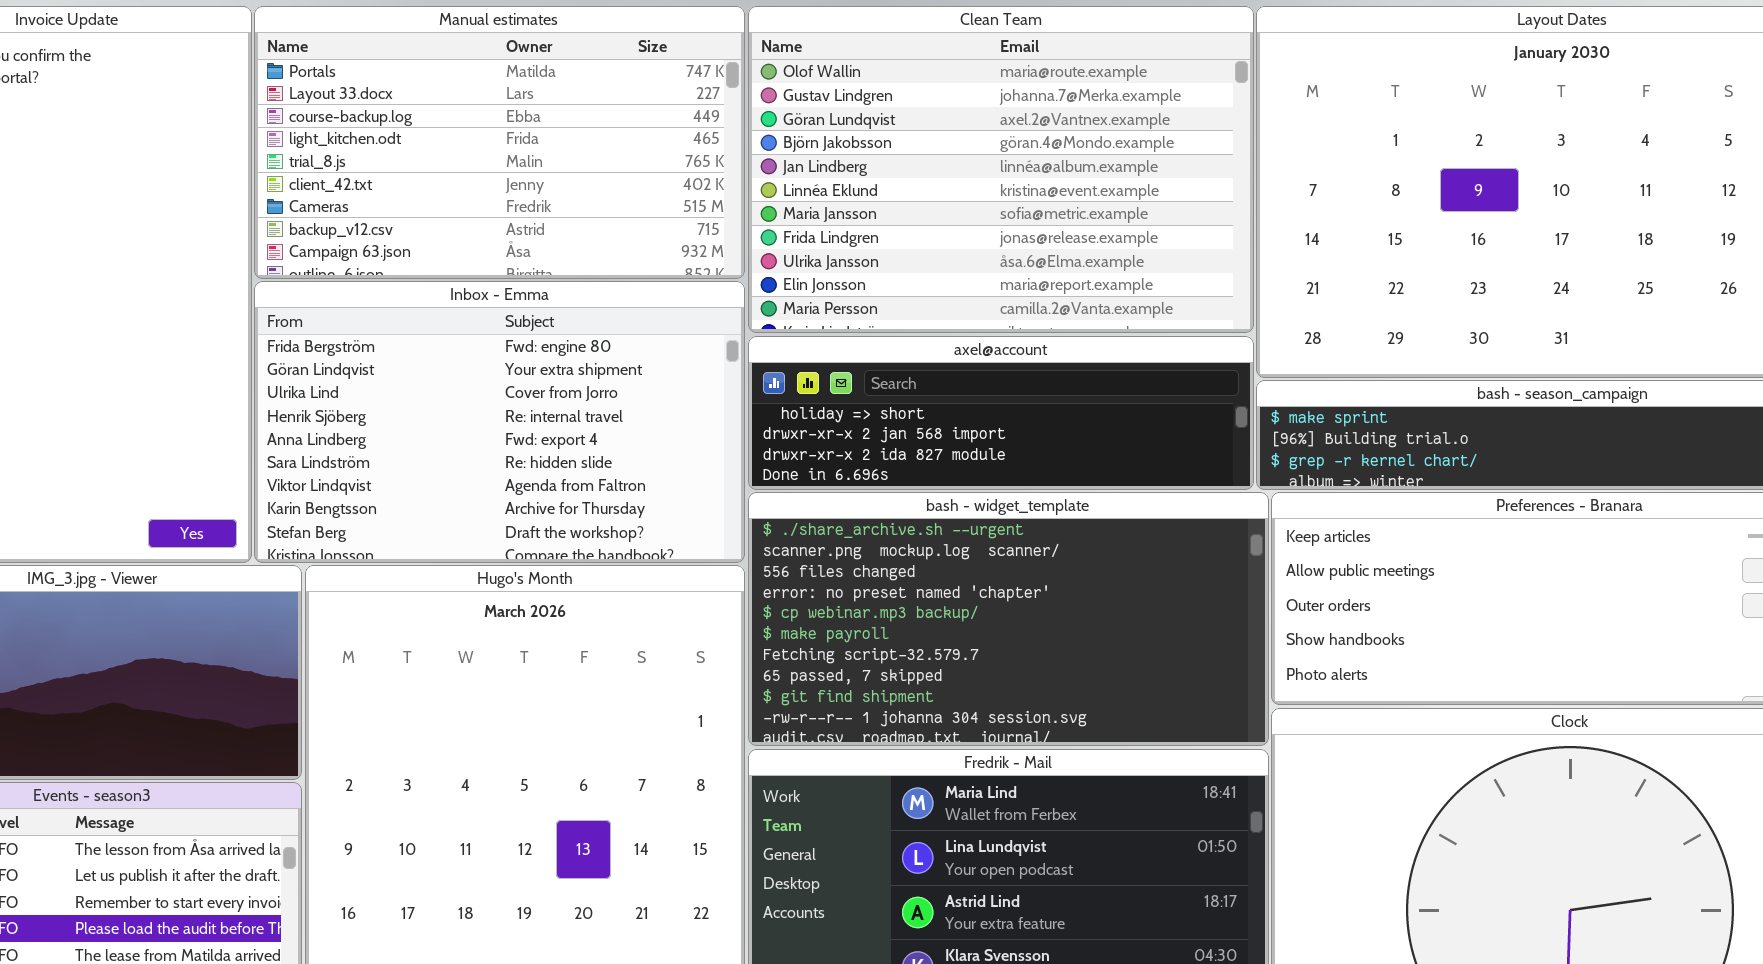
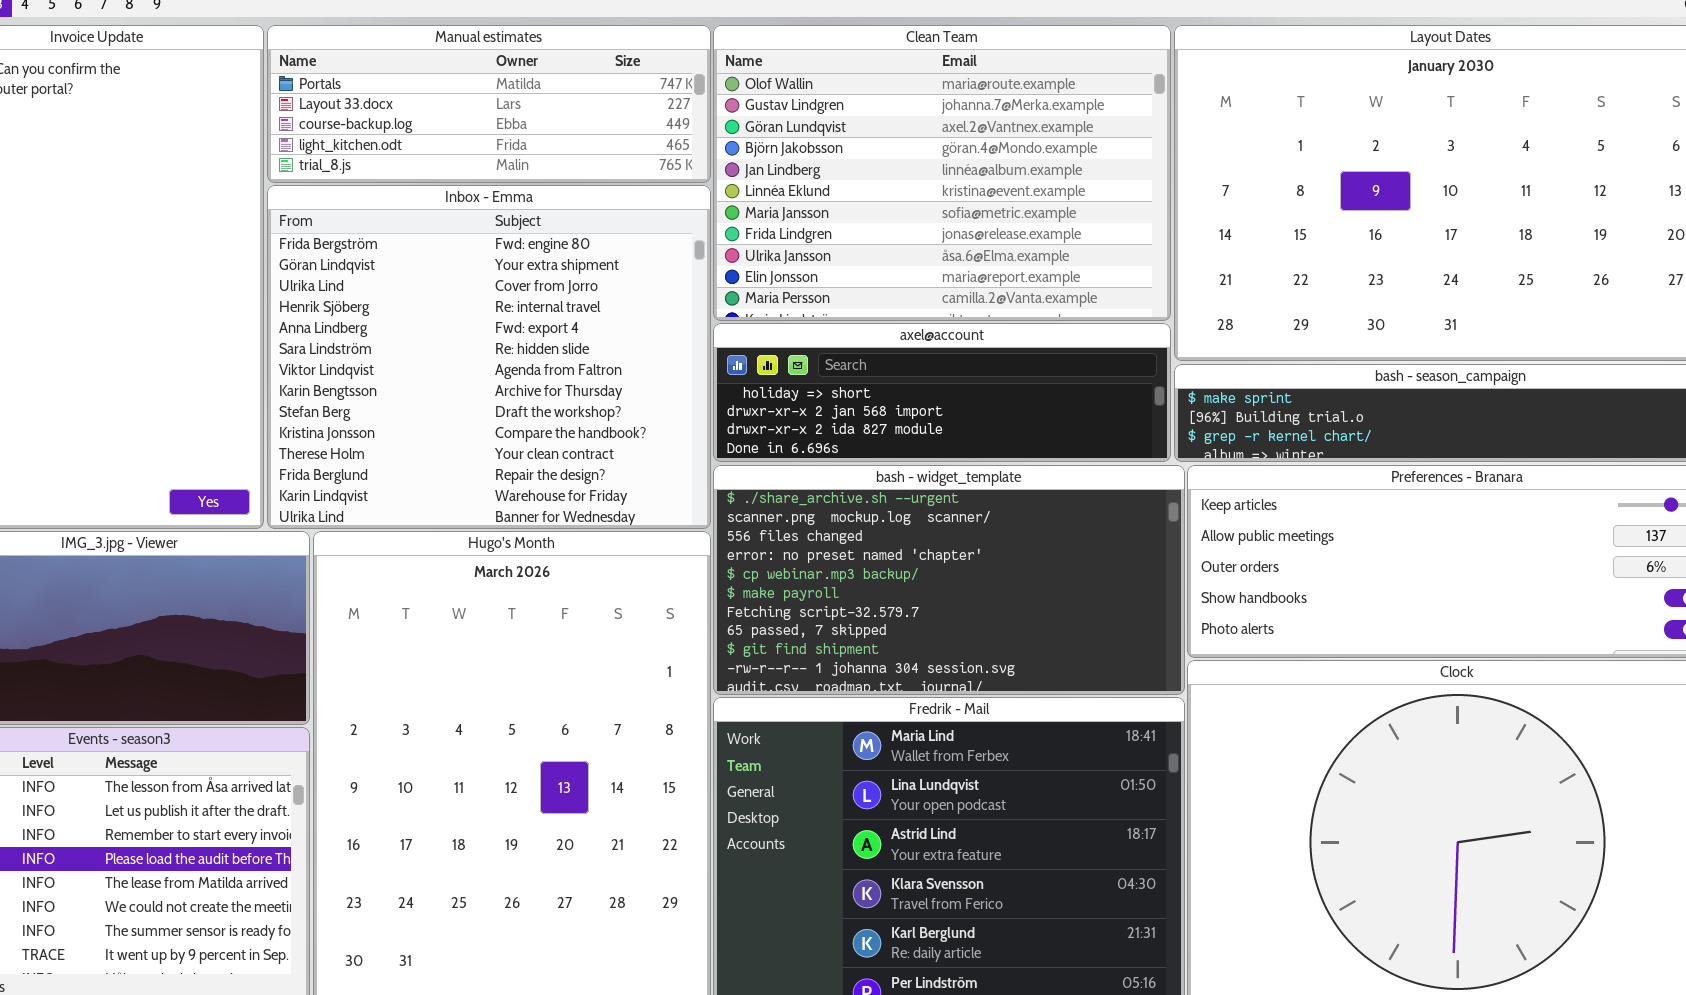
Manual estimates: [254,6,745,279] -> [267,25,711,183], resized
Inbox - Emma: [254,281,745,563] -> [267,185,711,529], resized

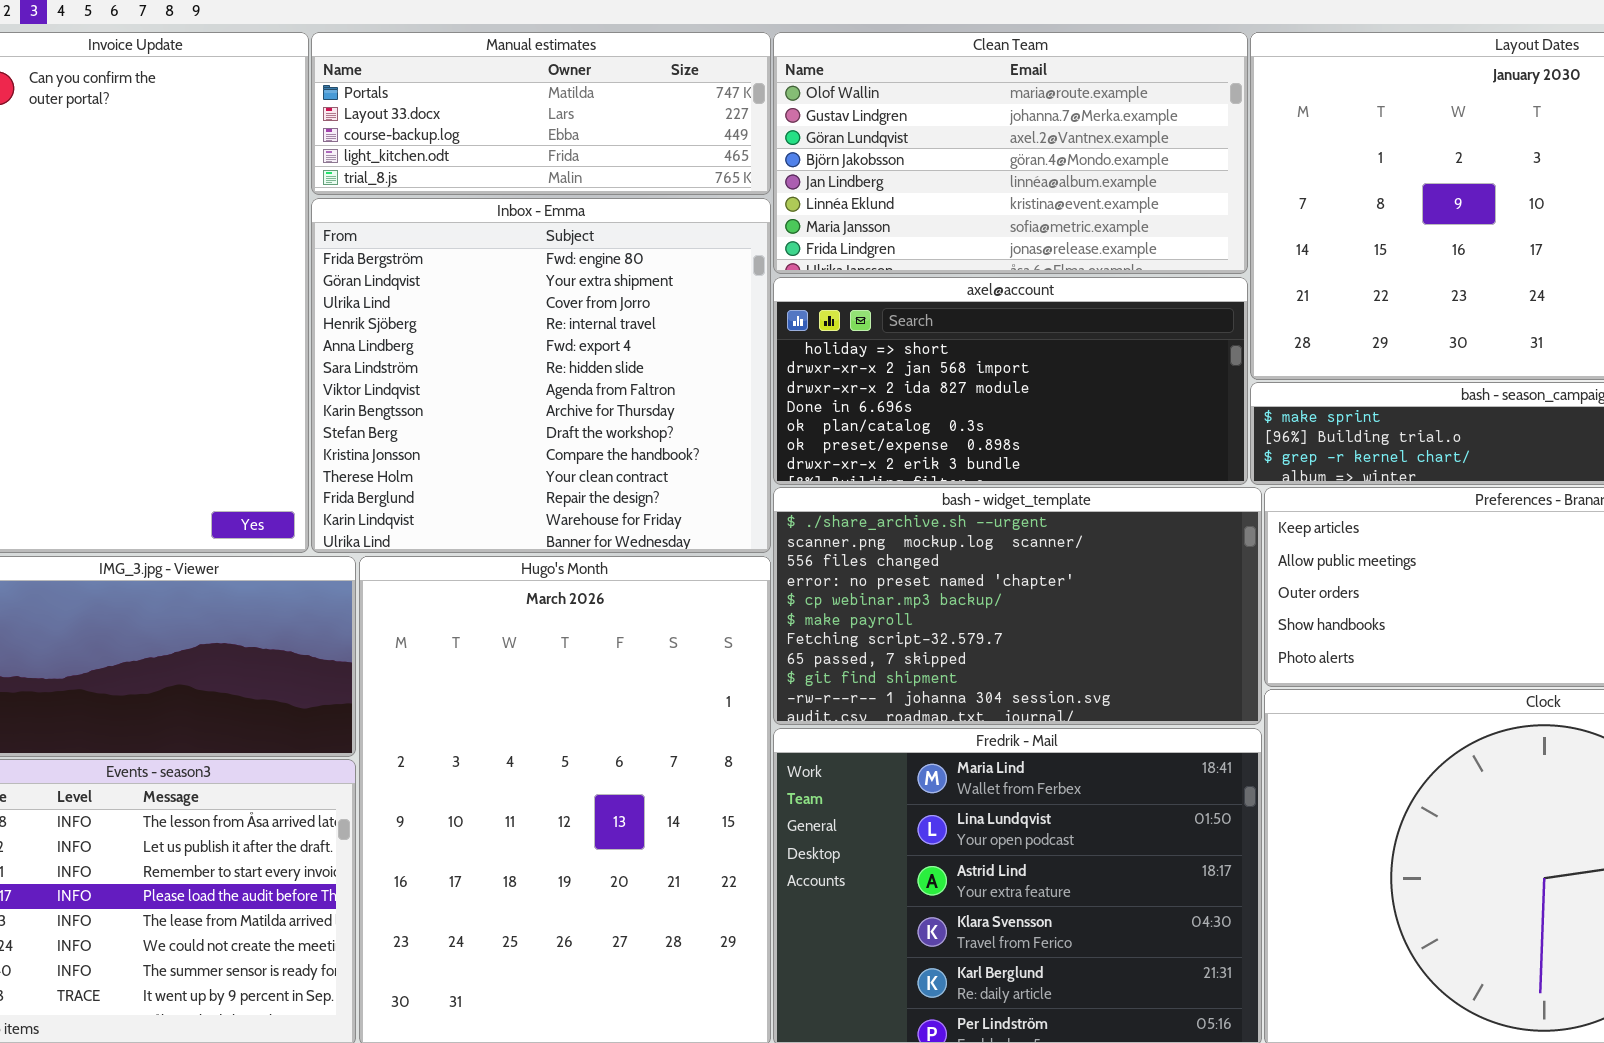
Clean Team: [713,25,1171,321] -> [773,32,1248,274], resized
axel@account: [713,323,1171,462] -> [773,277,1248,485], resized

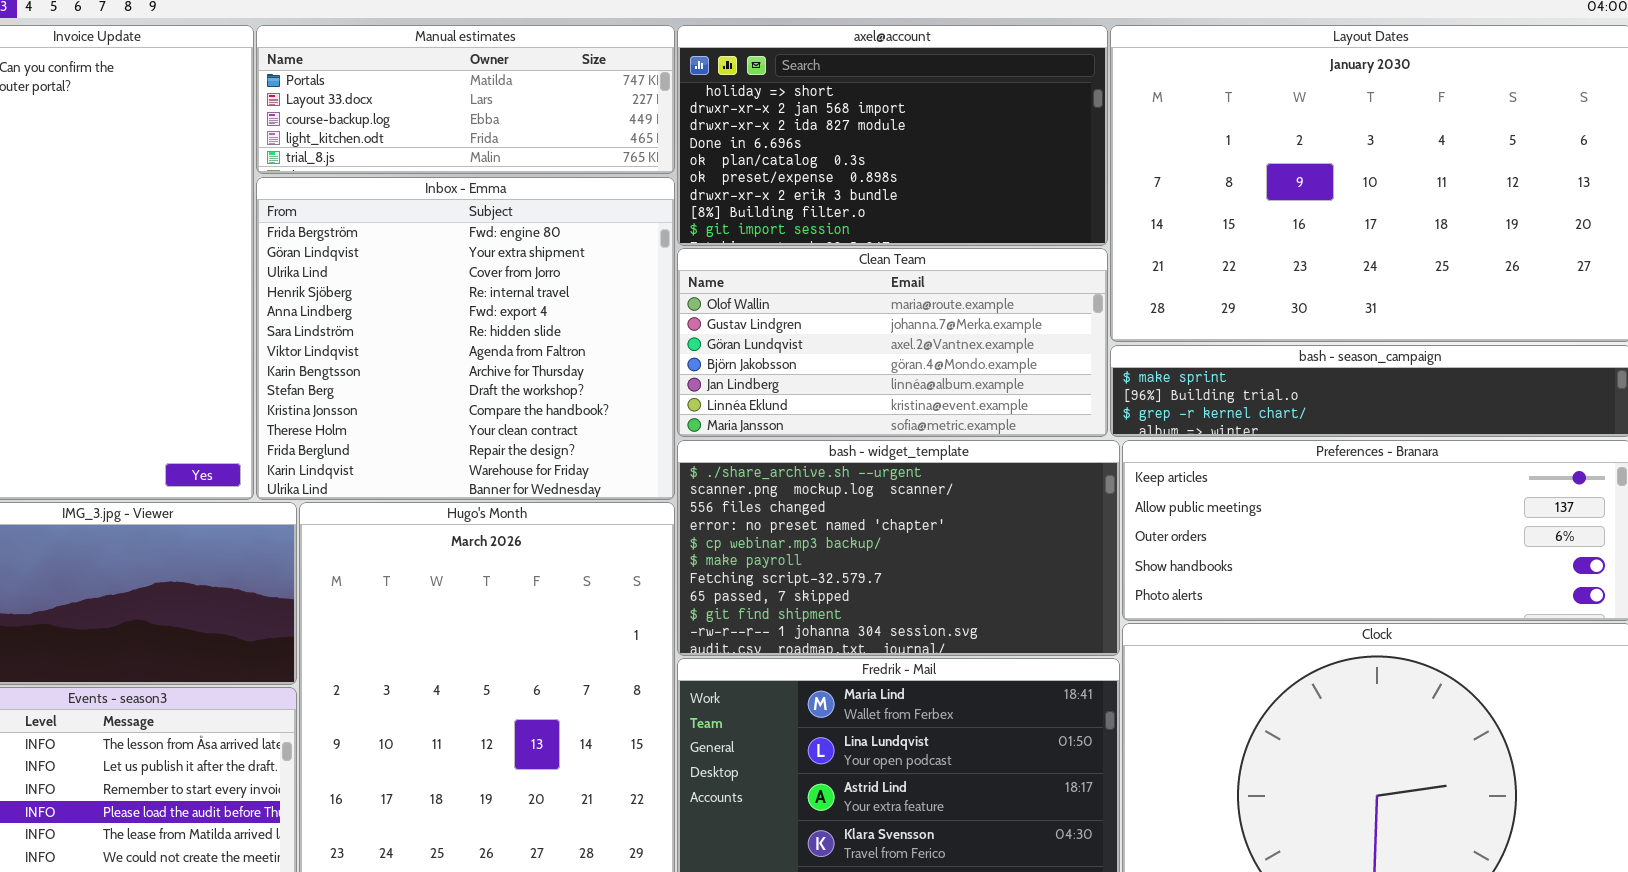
Clean Team: [773,32,1248,274] -> [677,248,1108,437], moved, resized
axel@account: [773,277,1248,485] -> [677,25,1108,246], moved, resized

